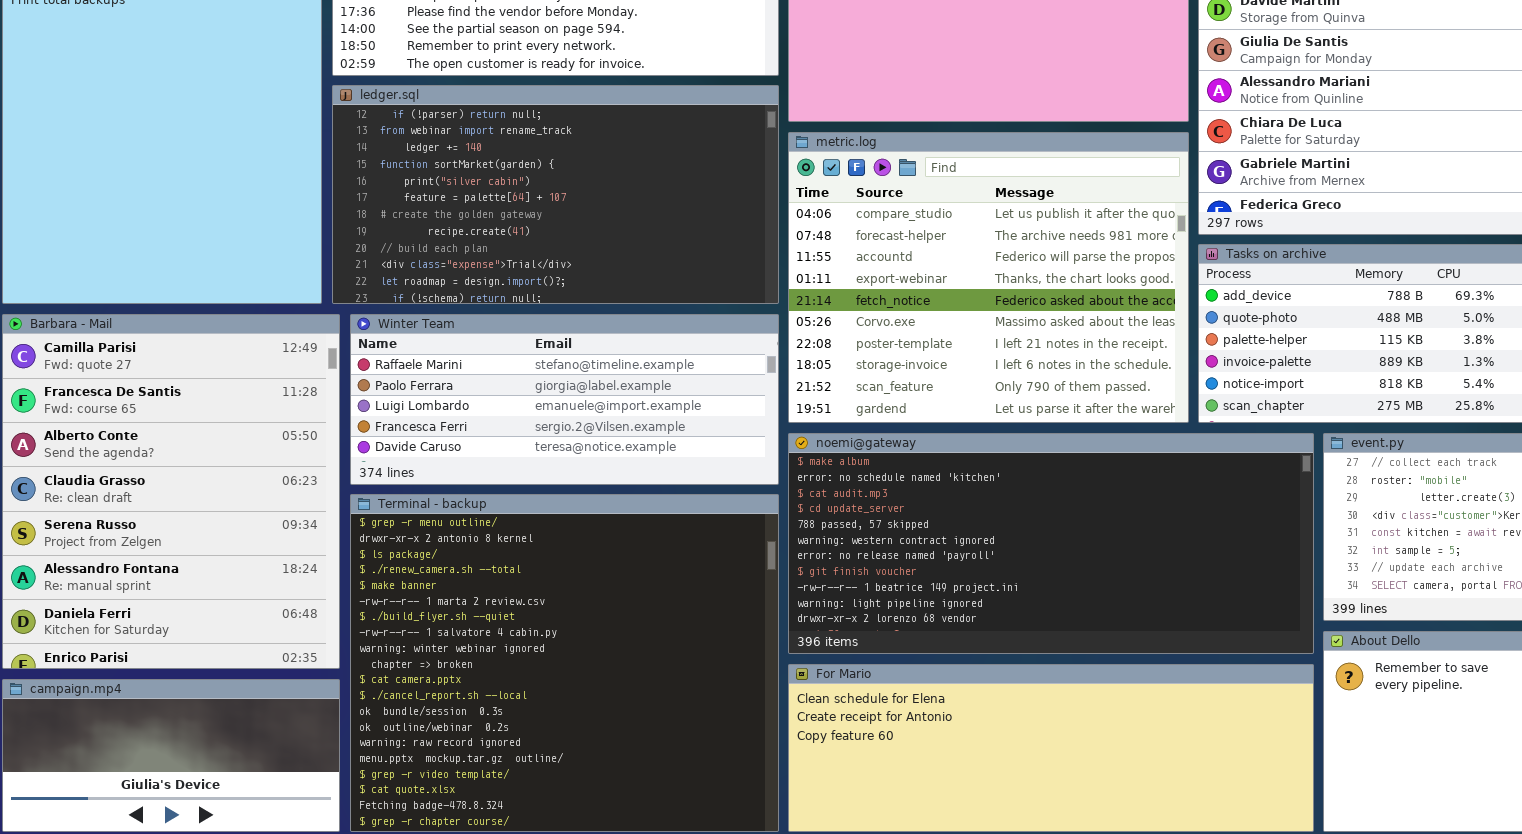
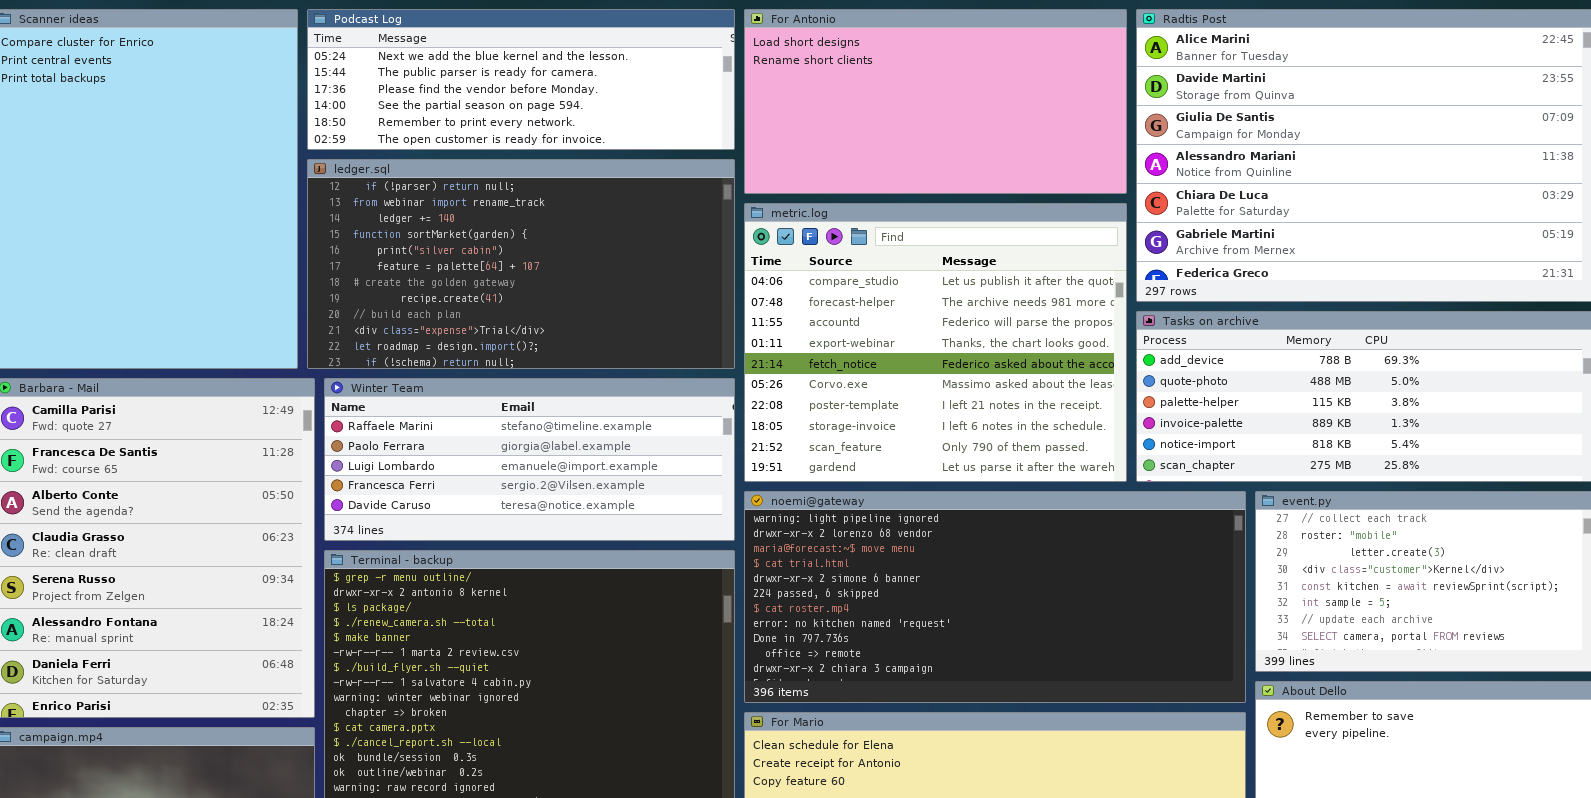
noemi@gateway: [788,433,1314,654] -> [744,491,1246,703], scrolled down 9 rows

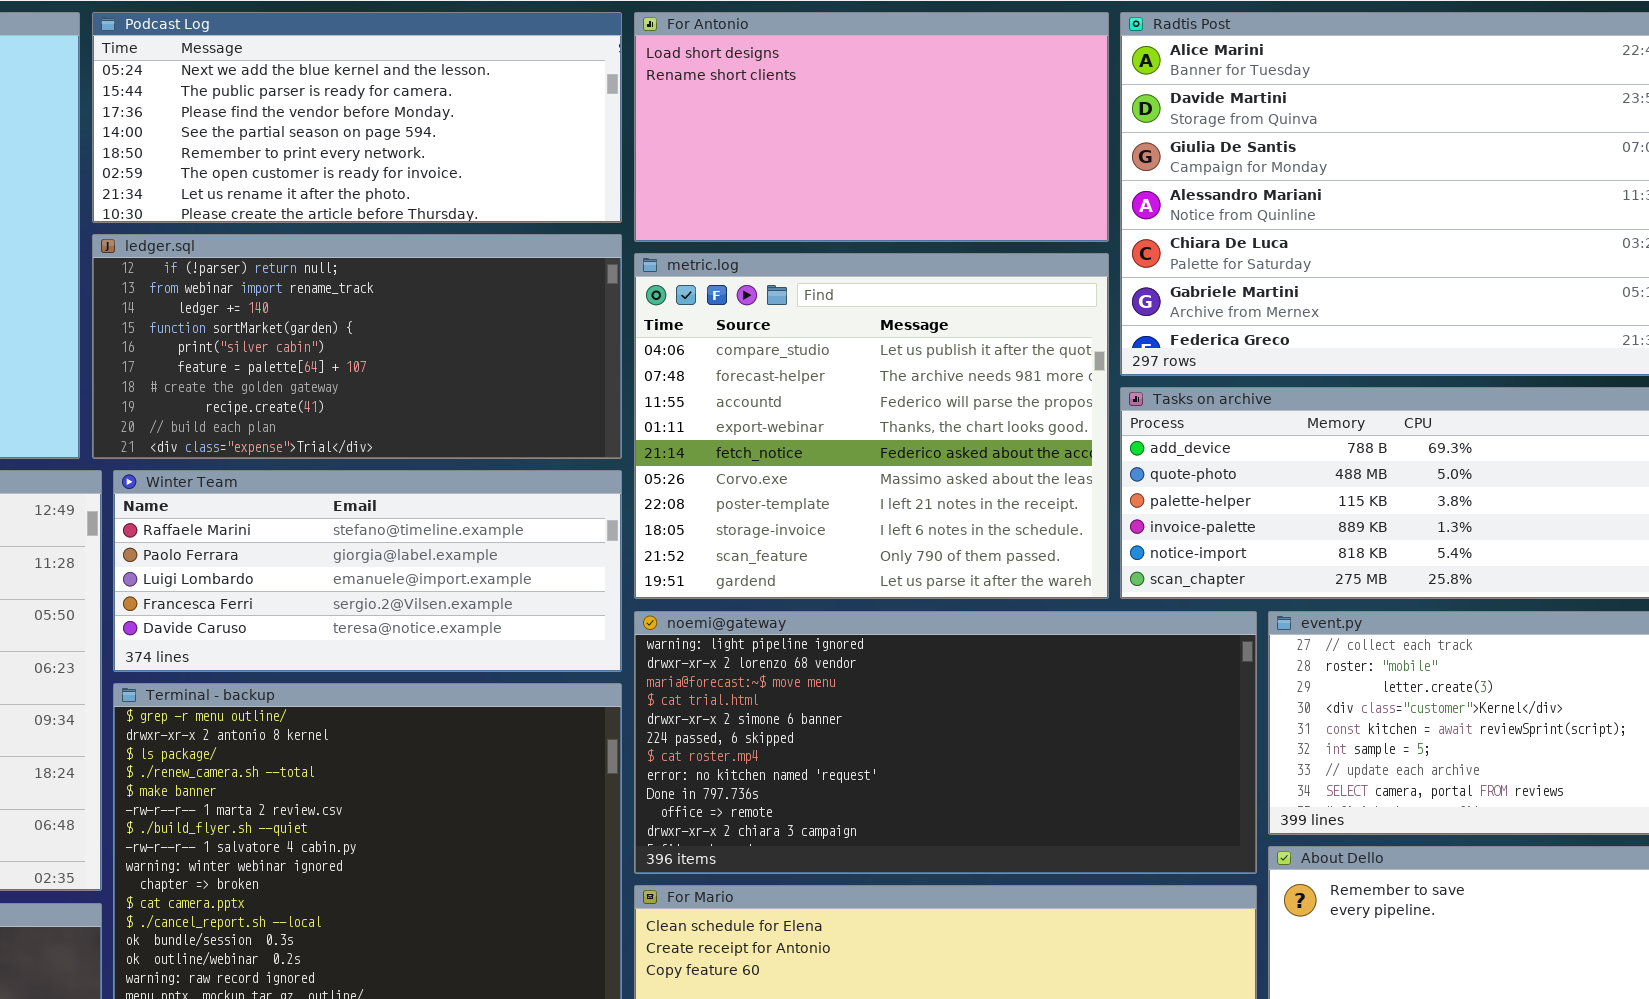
Podcast Log: [307,9,735,150] -> [92,12,622,223], resized
ledger.sql: [307,159,735,369] -> [92,234,622,459], resized

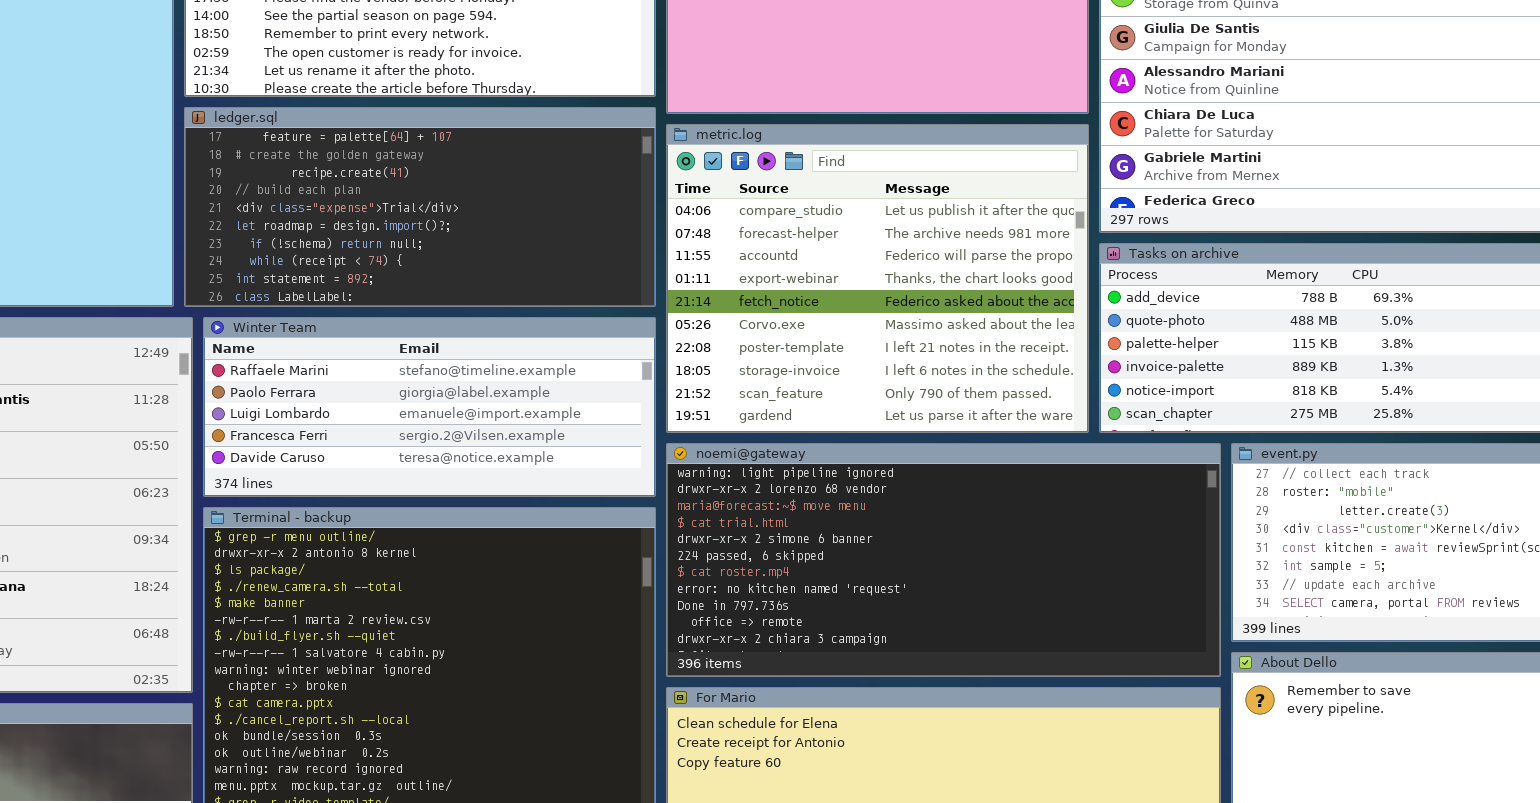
ledger.sql: [92,234,622,459] -> [184,107,656,307], scrolled down 5 rows

